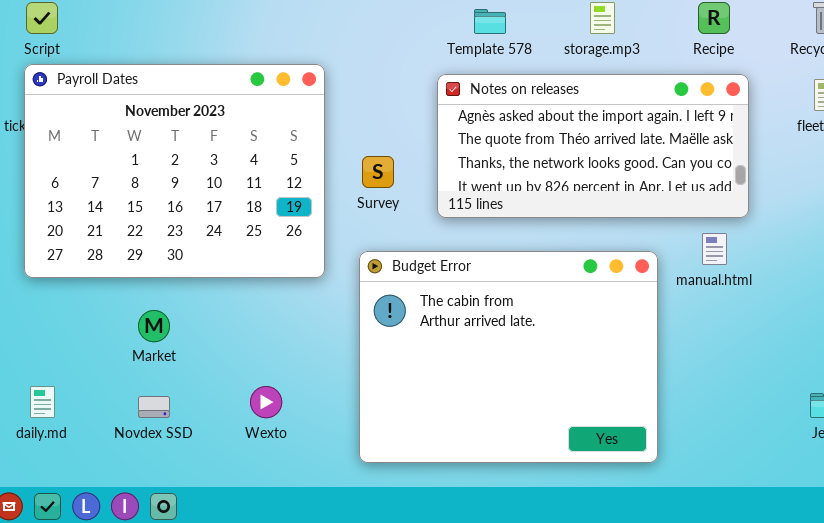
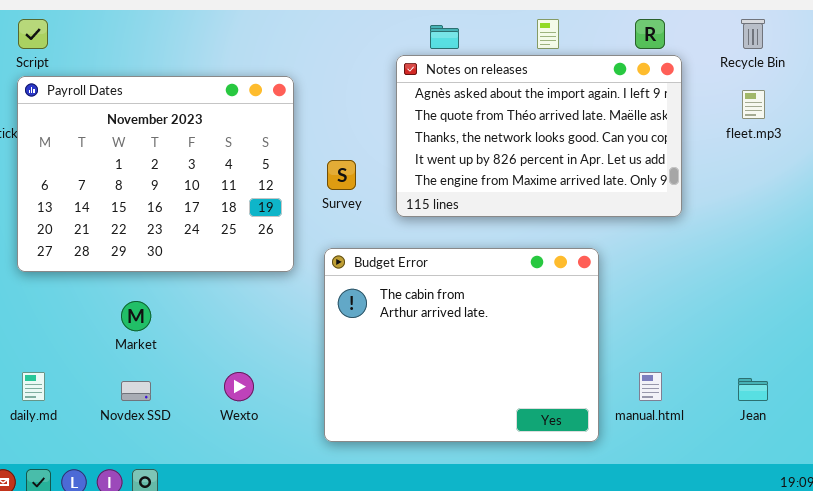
Notes on releases: [437,74,749,218] -> [396,55,682,217], resized
manual.html: [702,233,727,265] -> [639,372,662,401], moved

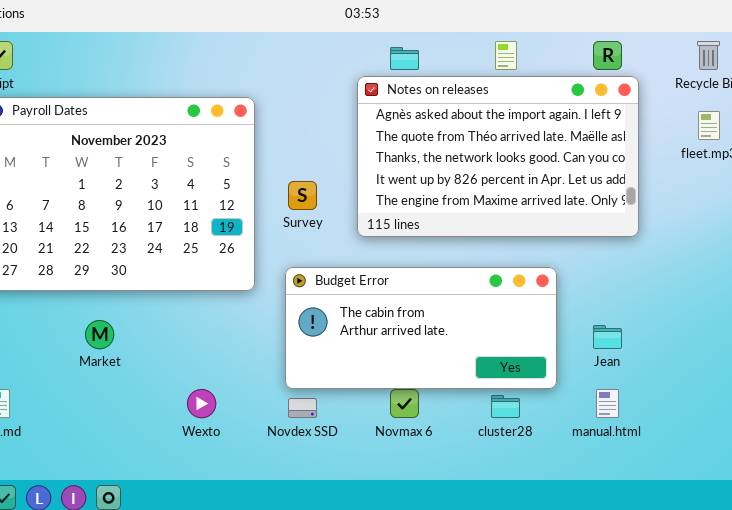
Budget Error: [324,248,599,442] -> [285,267,557,389], resized
Jean: [738,378,768,401] -> [593,325,622,349], moved
Novdex SSD: [121,381,151,401] -> [288,398,317,418], moved

